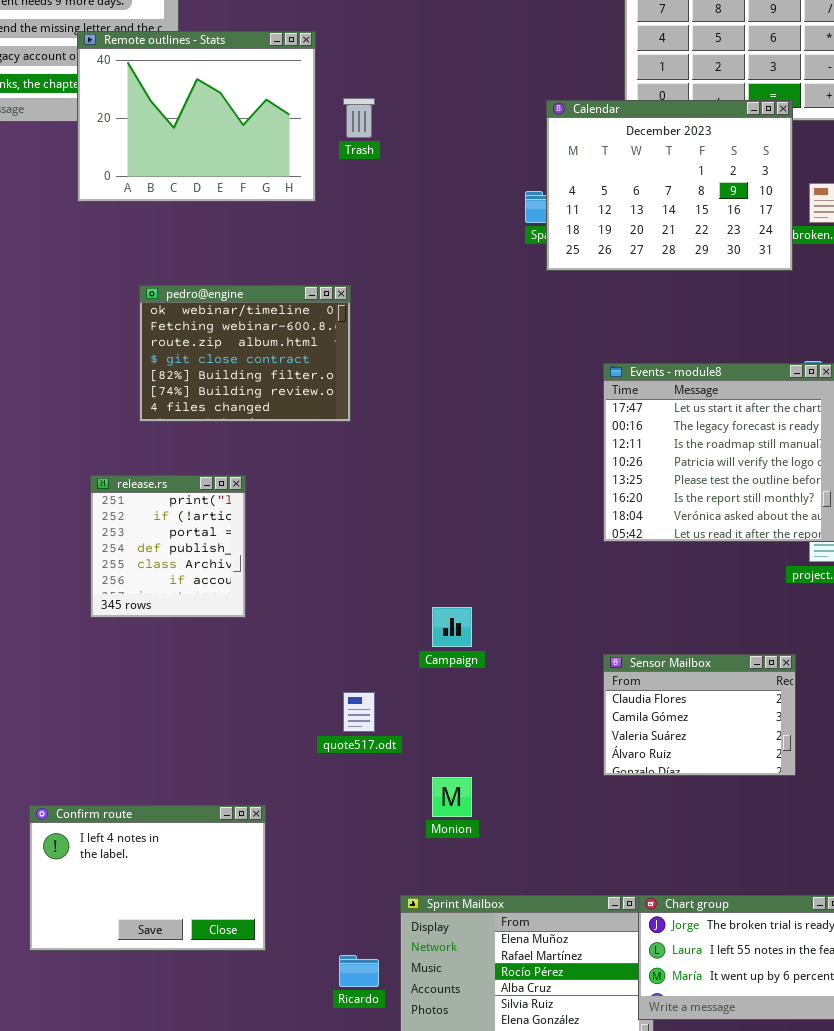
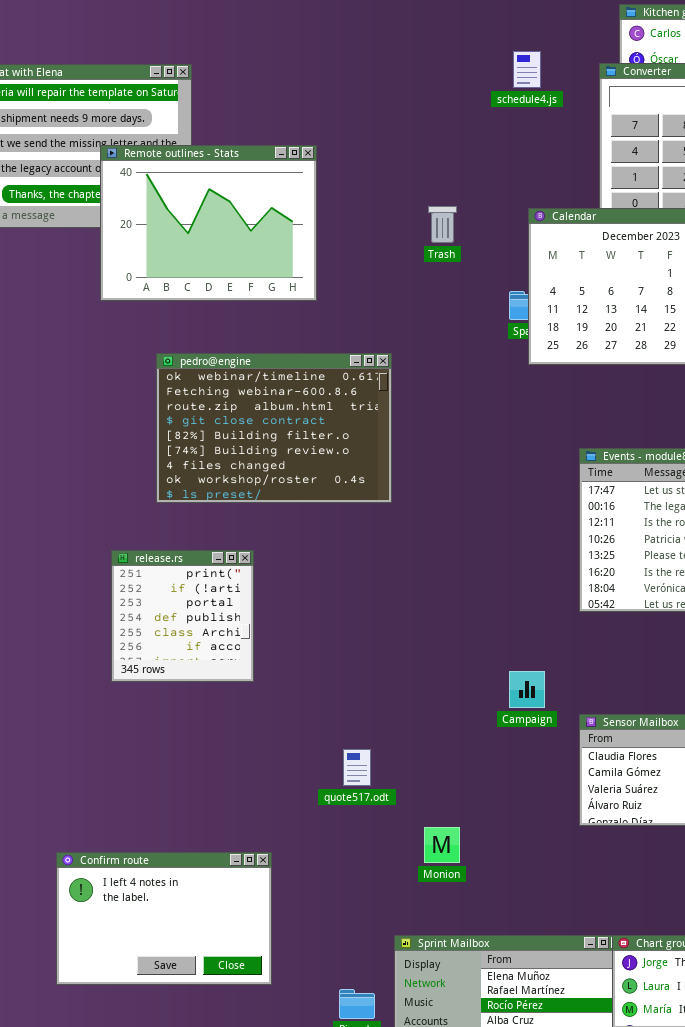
Trash: [343,98,375,138] -> [428,206,457,243], moved
pedro@engine: [139,285,351,422] -> [156,353,392,503], resized
Campaign: [432,607,472,647] -> [509,671,545,708], moved

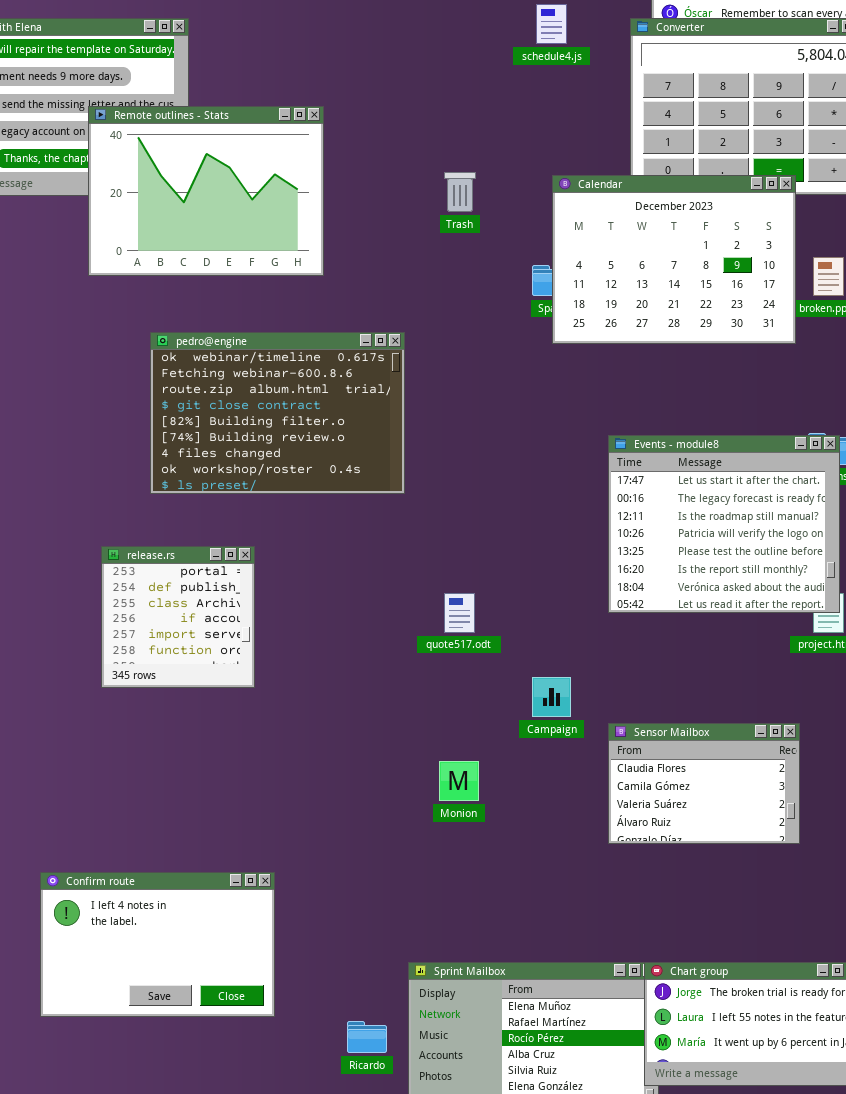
release.rs: [111,550,254,682] -> [101,546,255,688], scrolled down 2 rows
quote517.odt: [343,749,371,786] -> [444,593,475,633], moved
Monion: [424,827,460,863] -> [439,761,479,801], moved

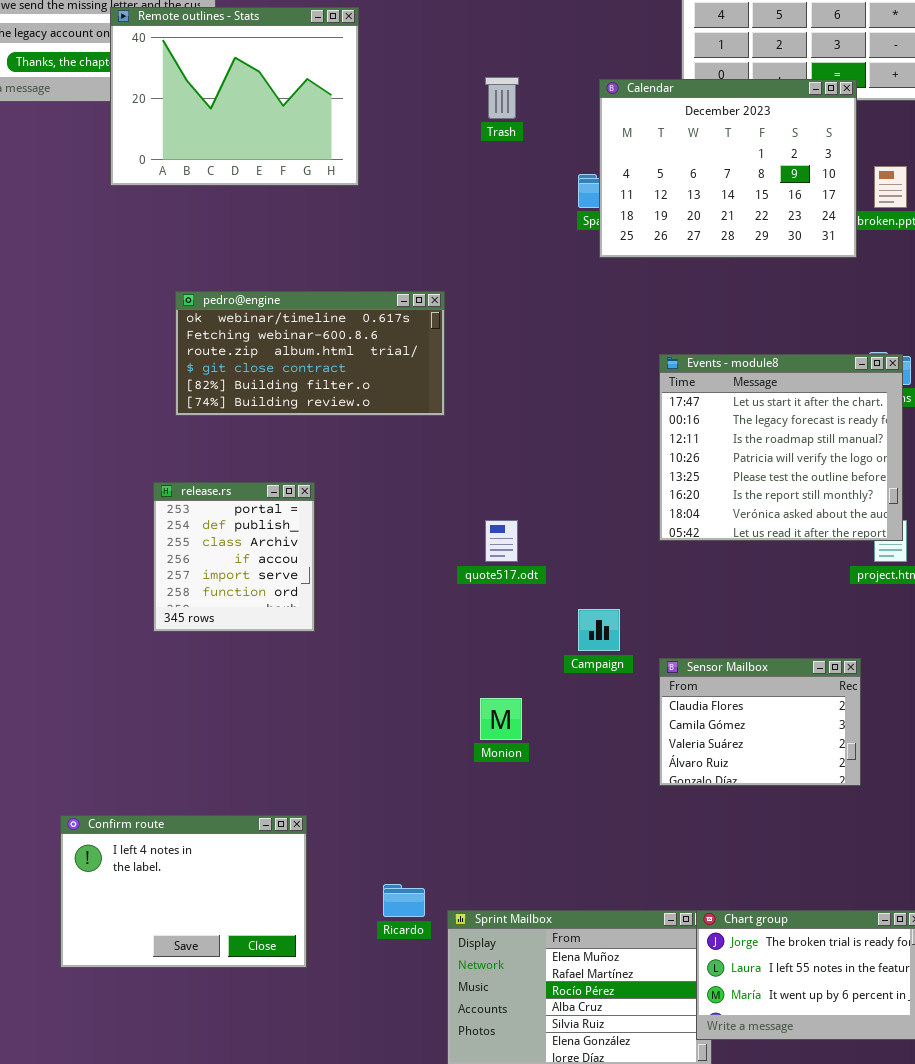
pedro@engine: [150,332,405,494] -> [175,291,445,416], resized
release.rs: [101,546,255,688] -> [153,482,315,632], moved
Ricardo: [347,1021,387,1053] -> [383,884,425,917], moved

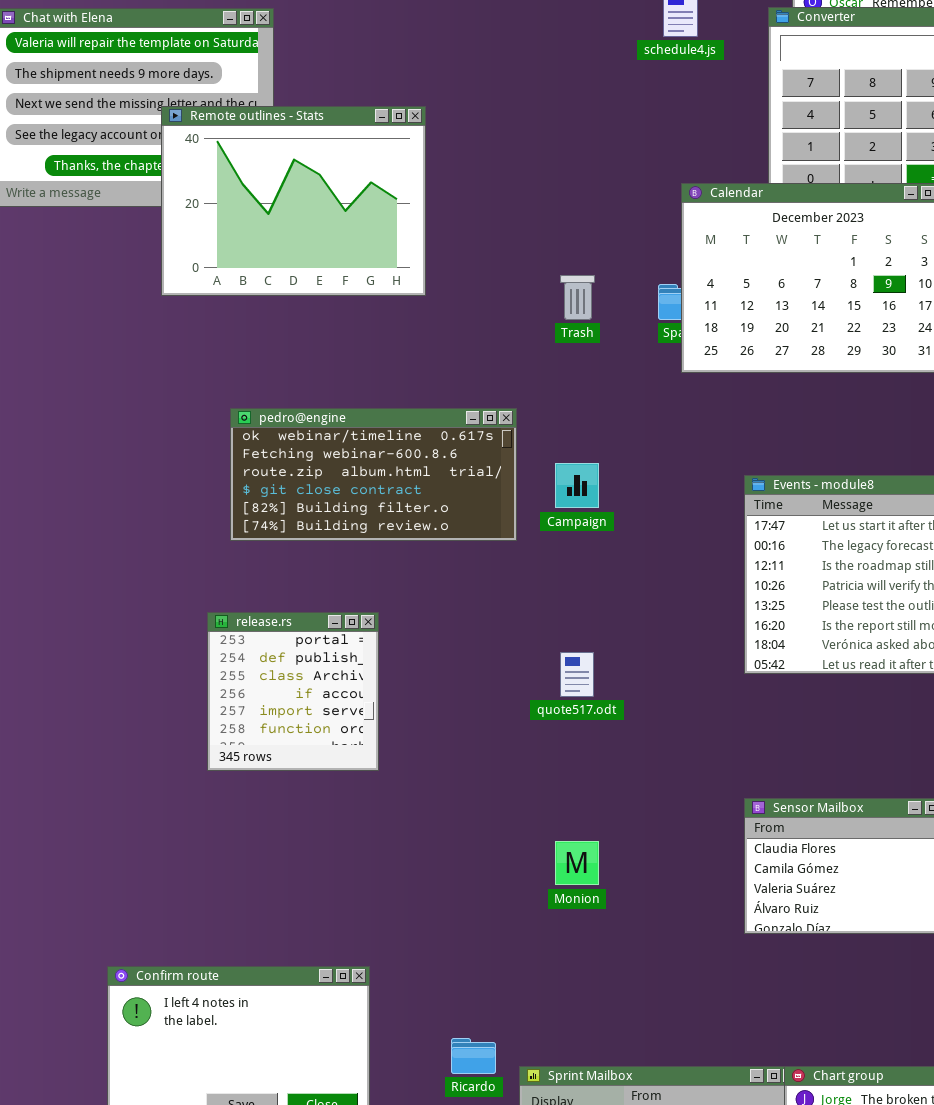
Trash: [485,77,519,119] -> [560,275,595,320], moved
Campaign: [578,609,620,651] -> [555,463,599,508], moved

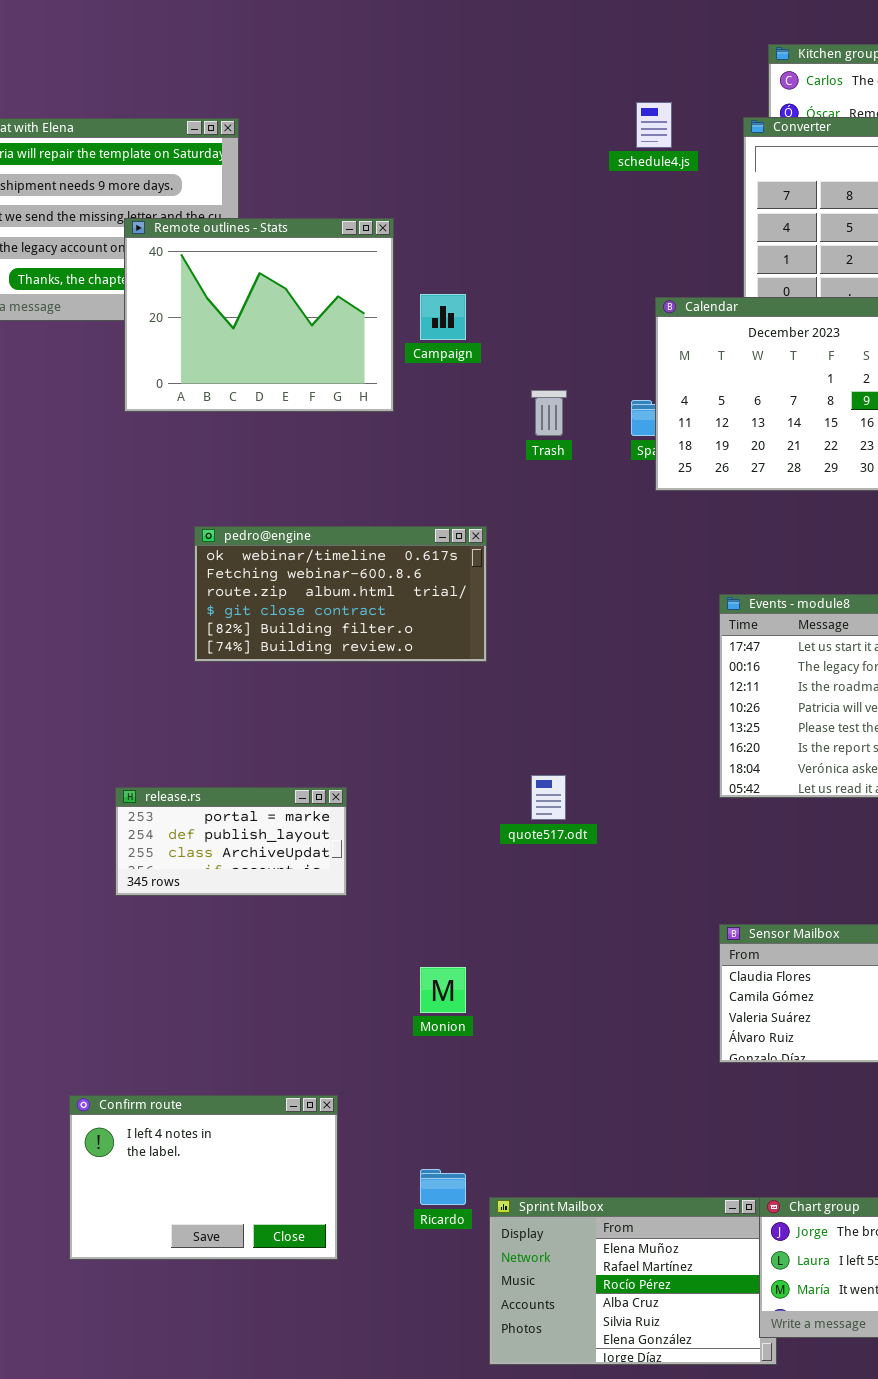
Campaign: [555,463,599,508] -> [420,294,466,340], moved
release.rs: [207,612,379,771] -> [115,787,347,896], resized
Monion: [555,841,599,885] -> [420,967,466,1013], moved

